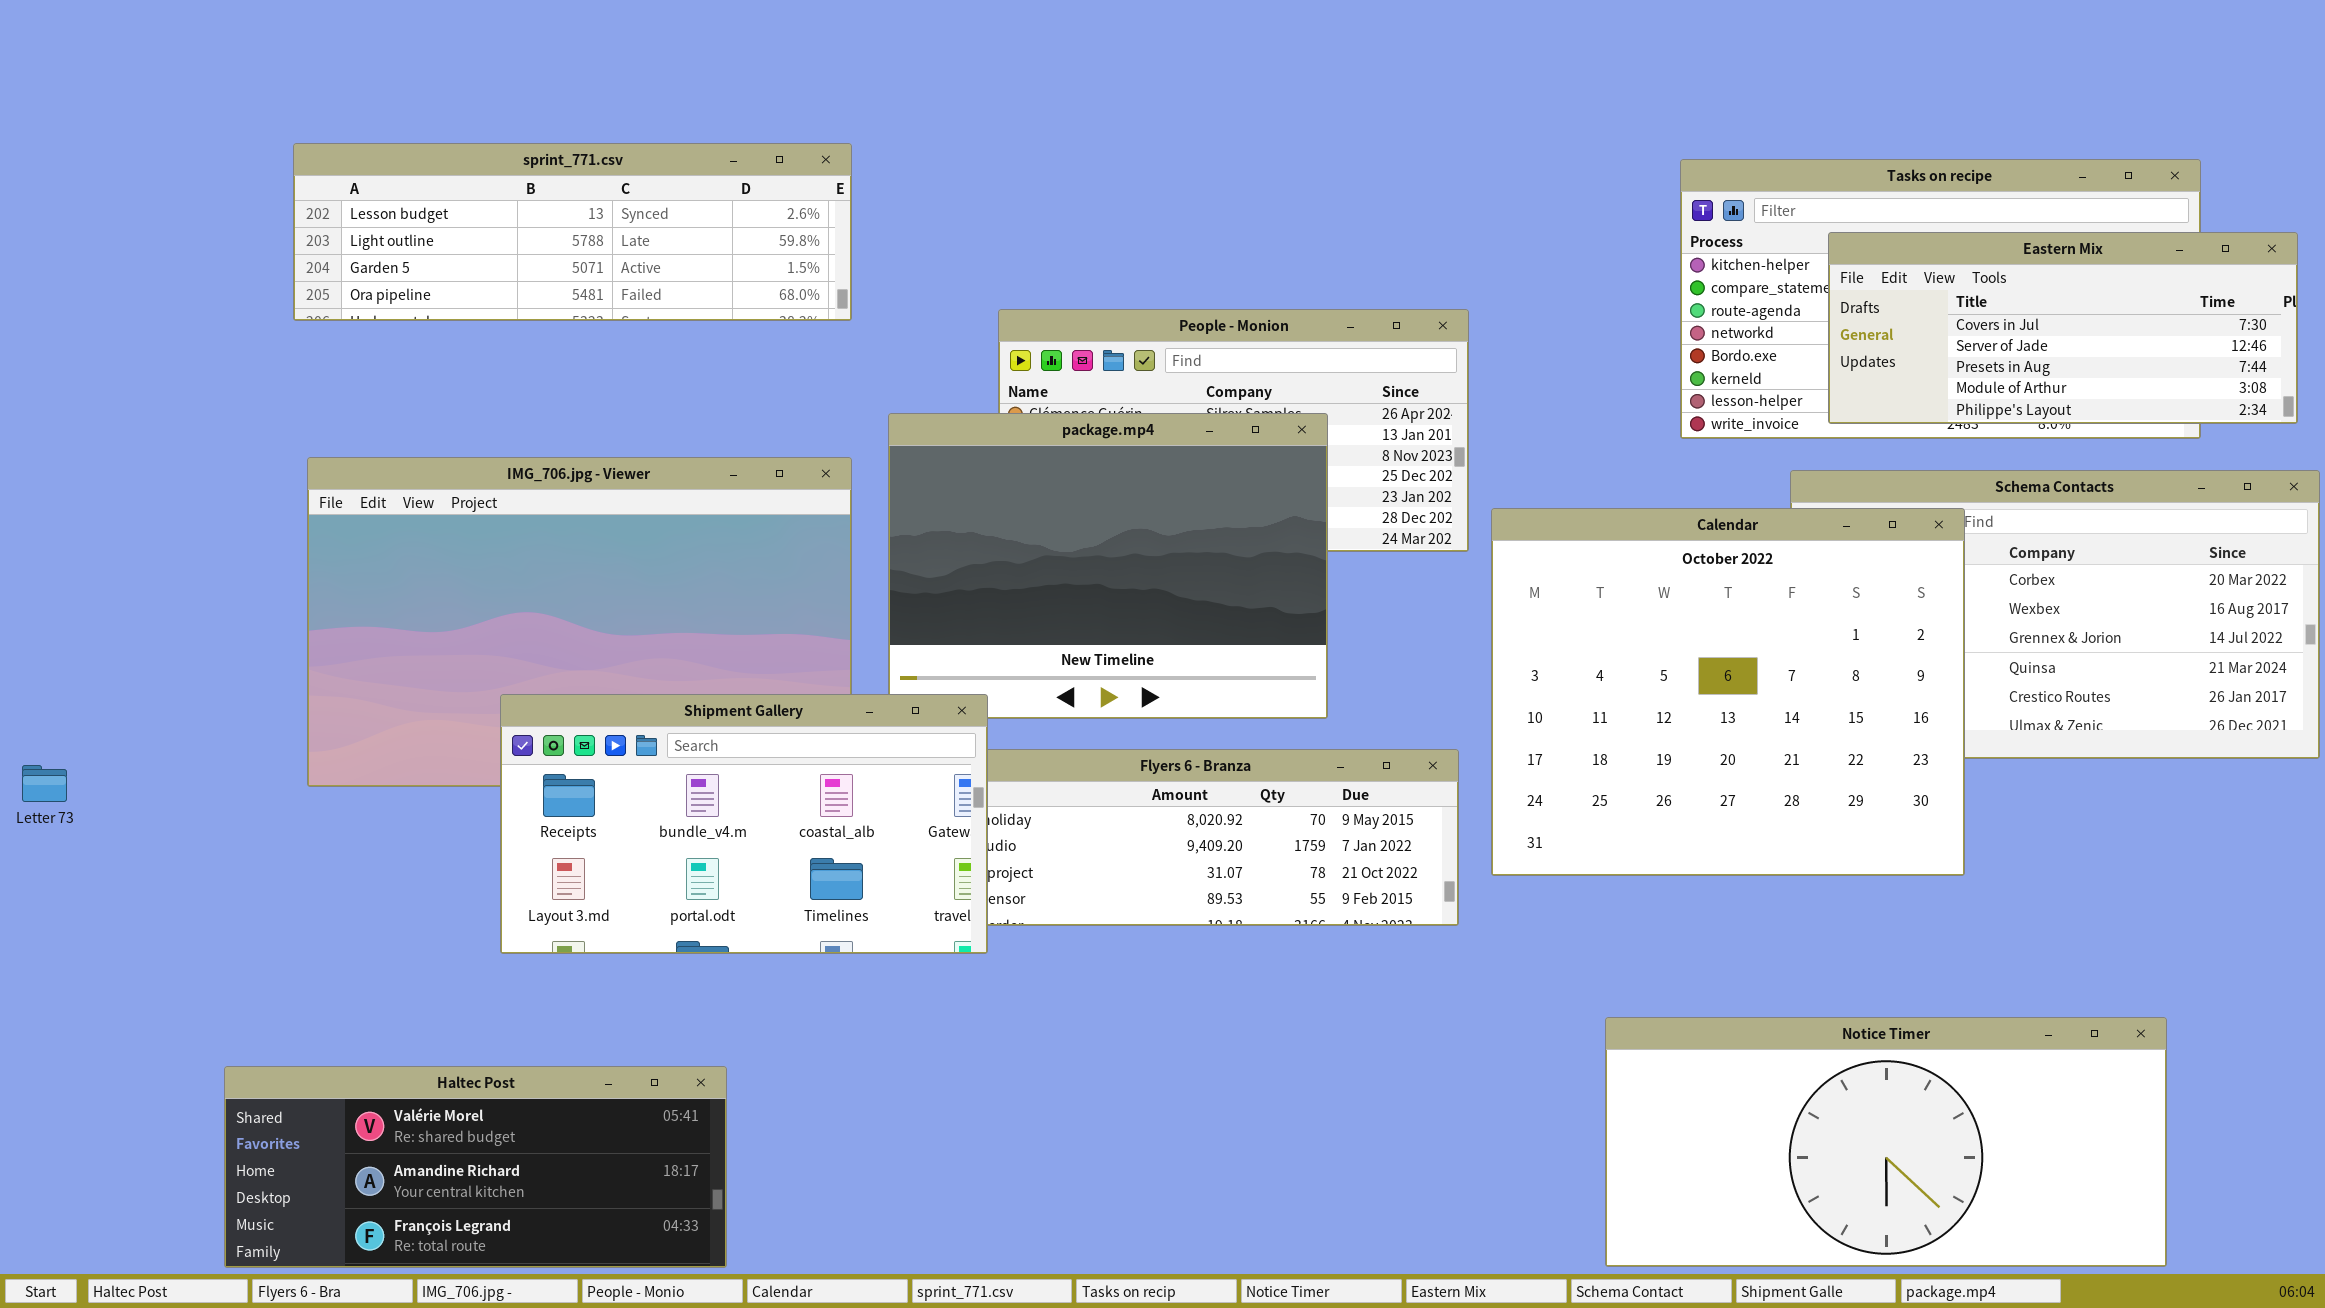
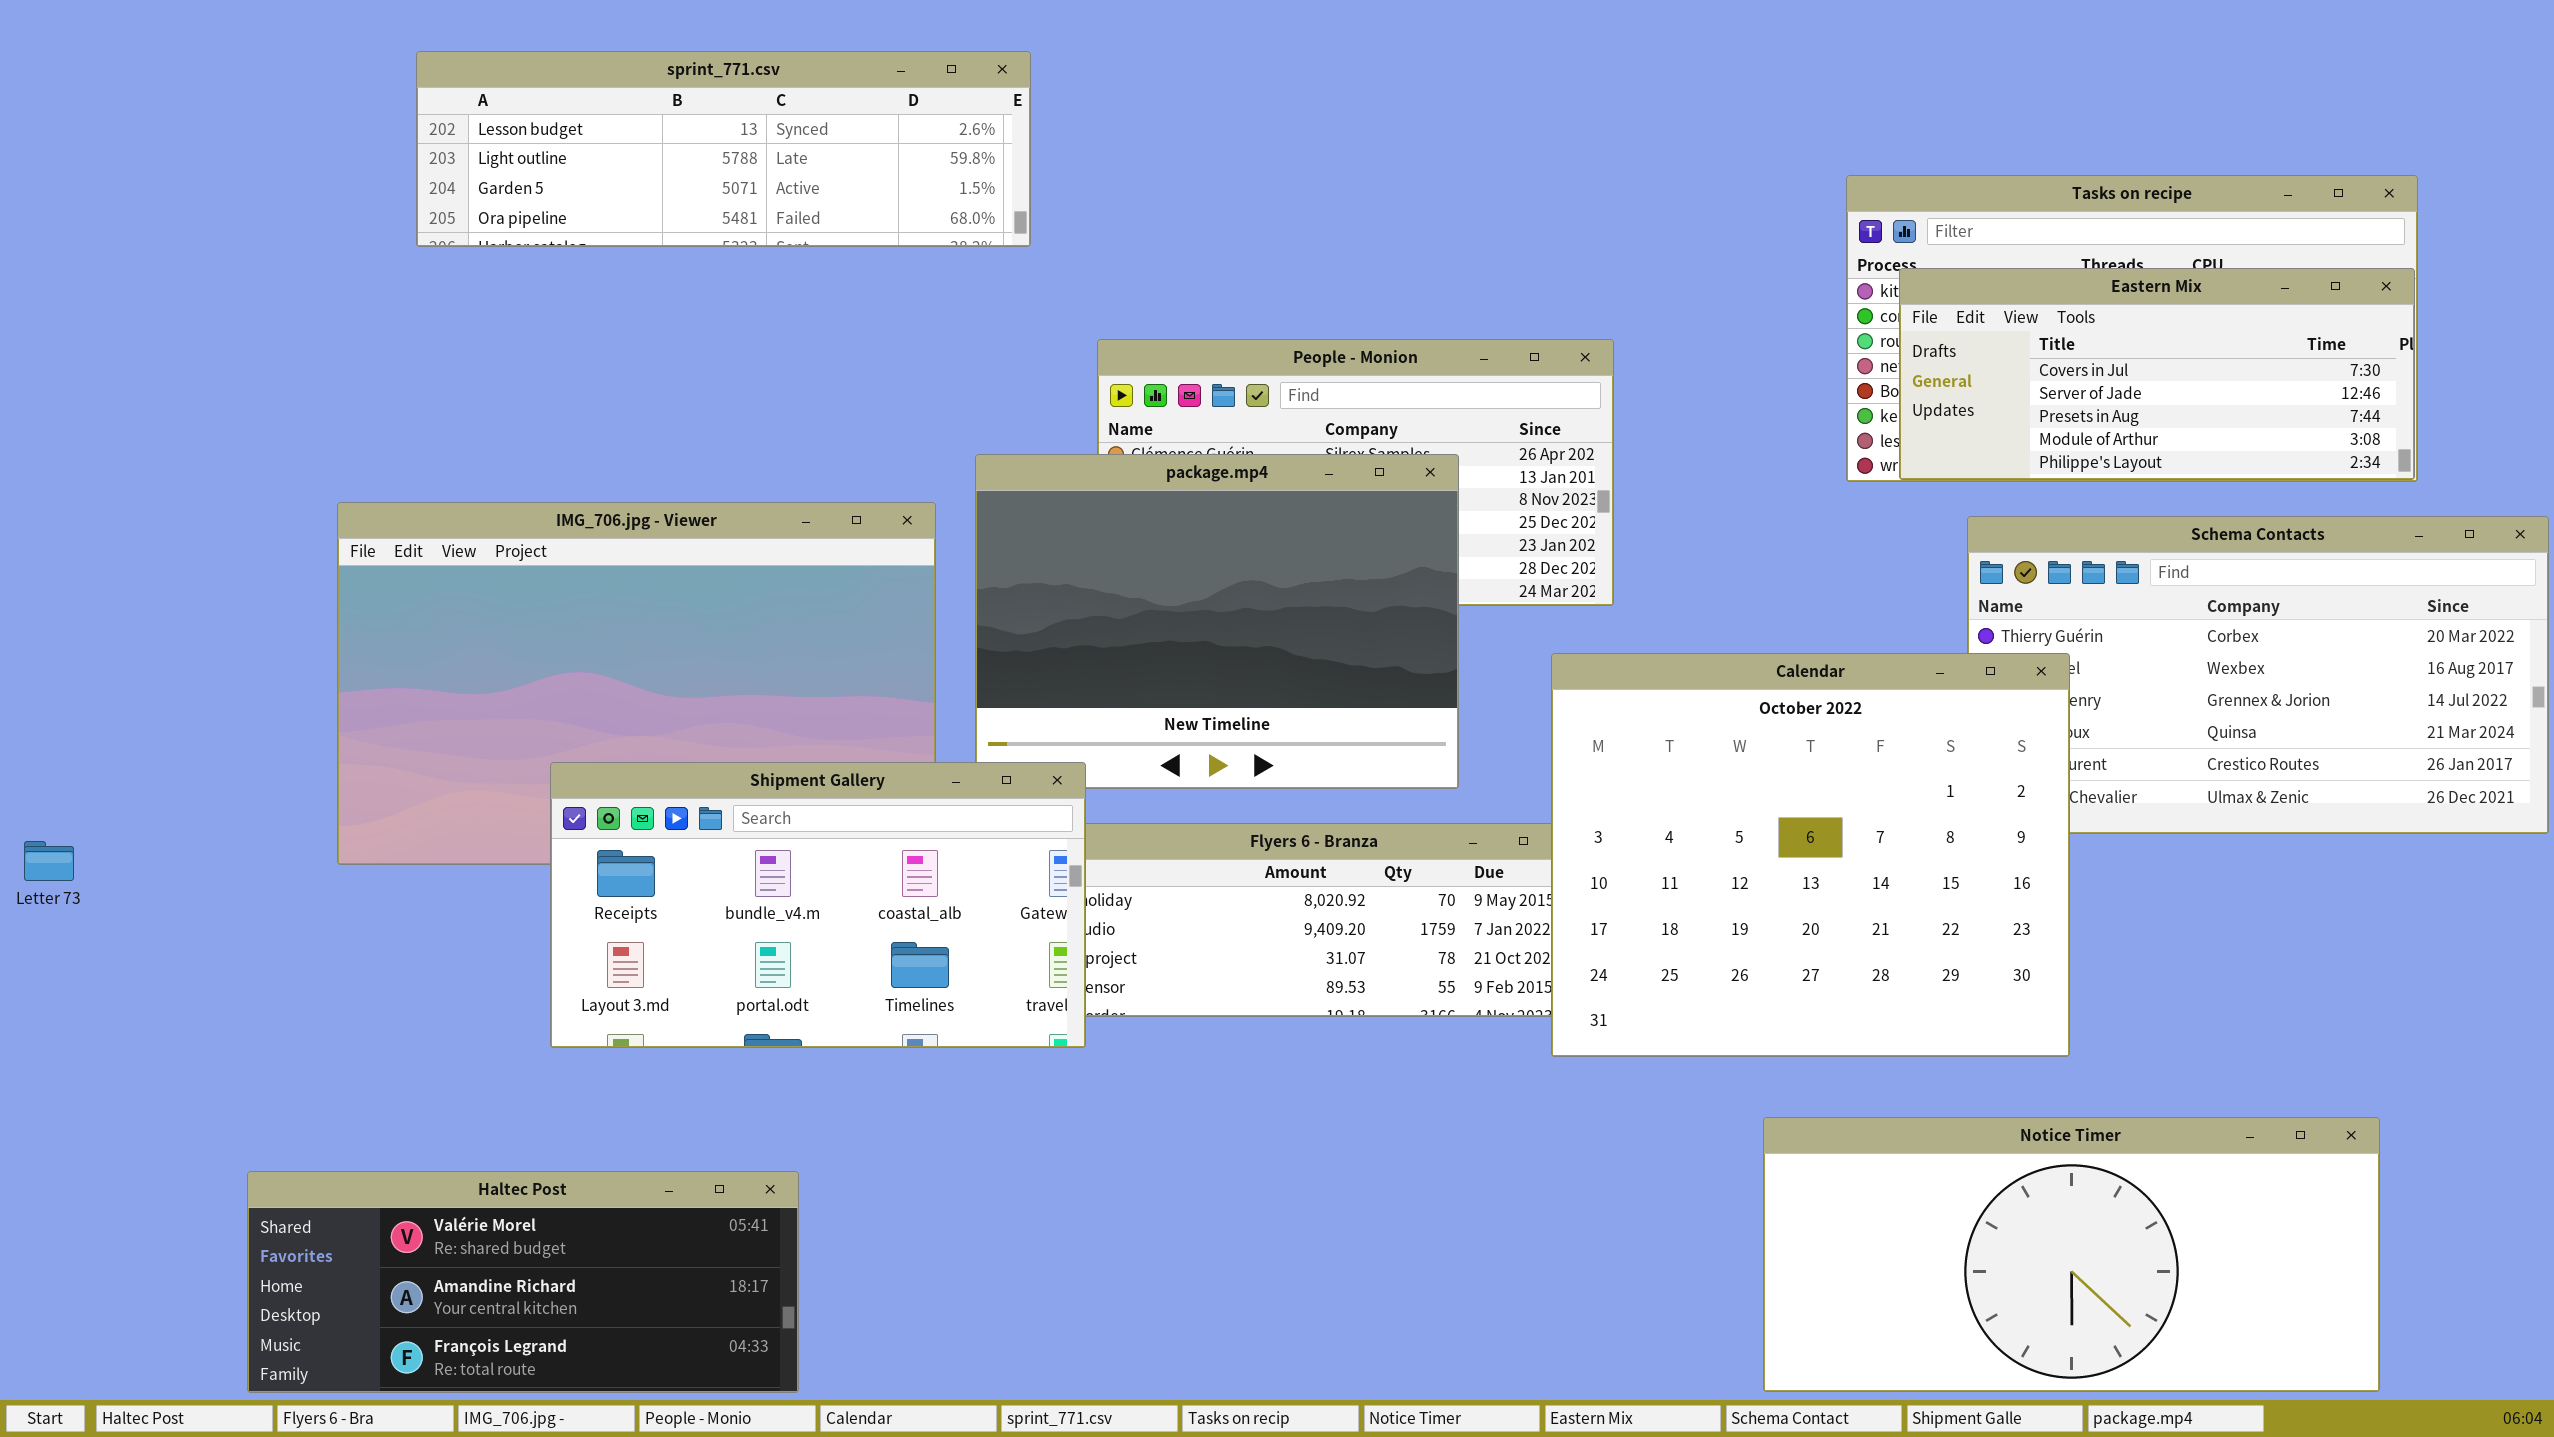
sprint_771.csv: [293,143,852,321] -> [416,51,1031,247], moved
Eastern Mix: [1828,232,2298,424] -> [1899,268,2415,480], moved
Calendar: [1491,508,1965,876] -> [1551,653,2070,1057], moved

